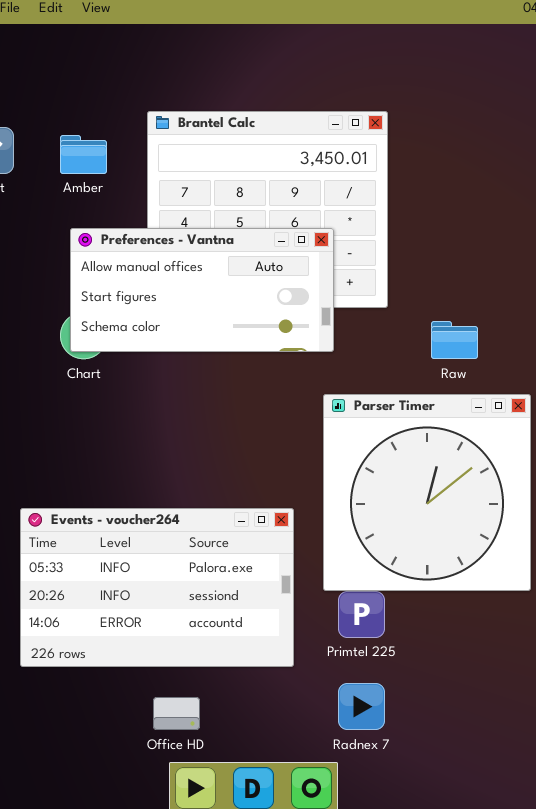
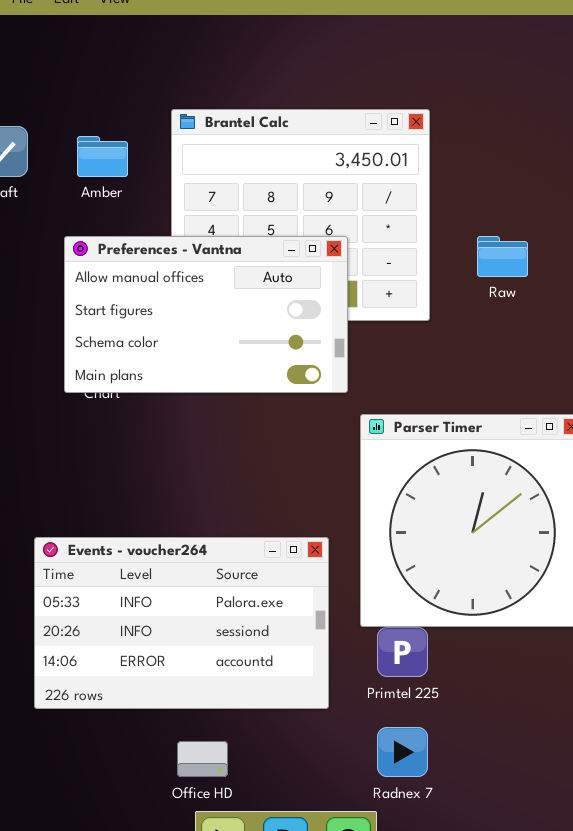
Preferences - Vantna: [70,228,334,352] -> [64,236,348,393], moved, resized
Raw: [431,321,478,359] -> [477,236,528,277], moved

